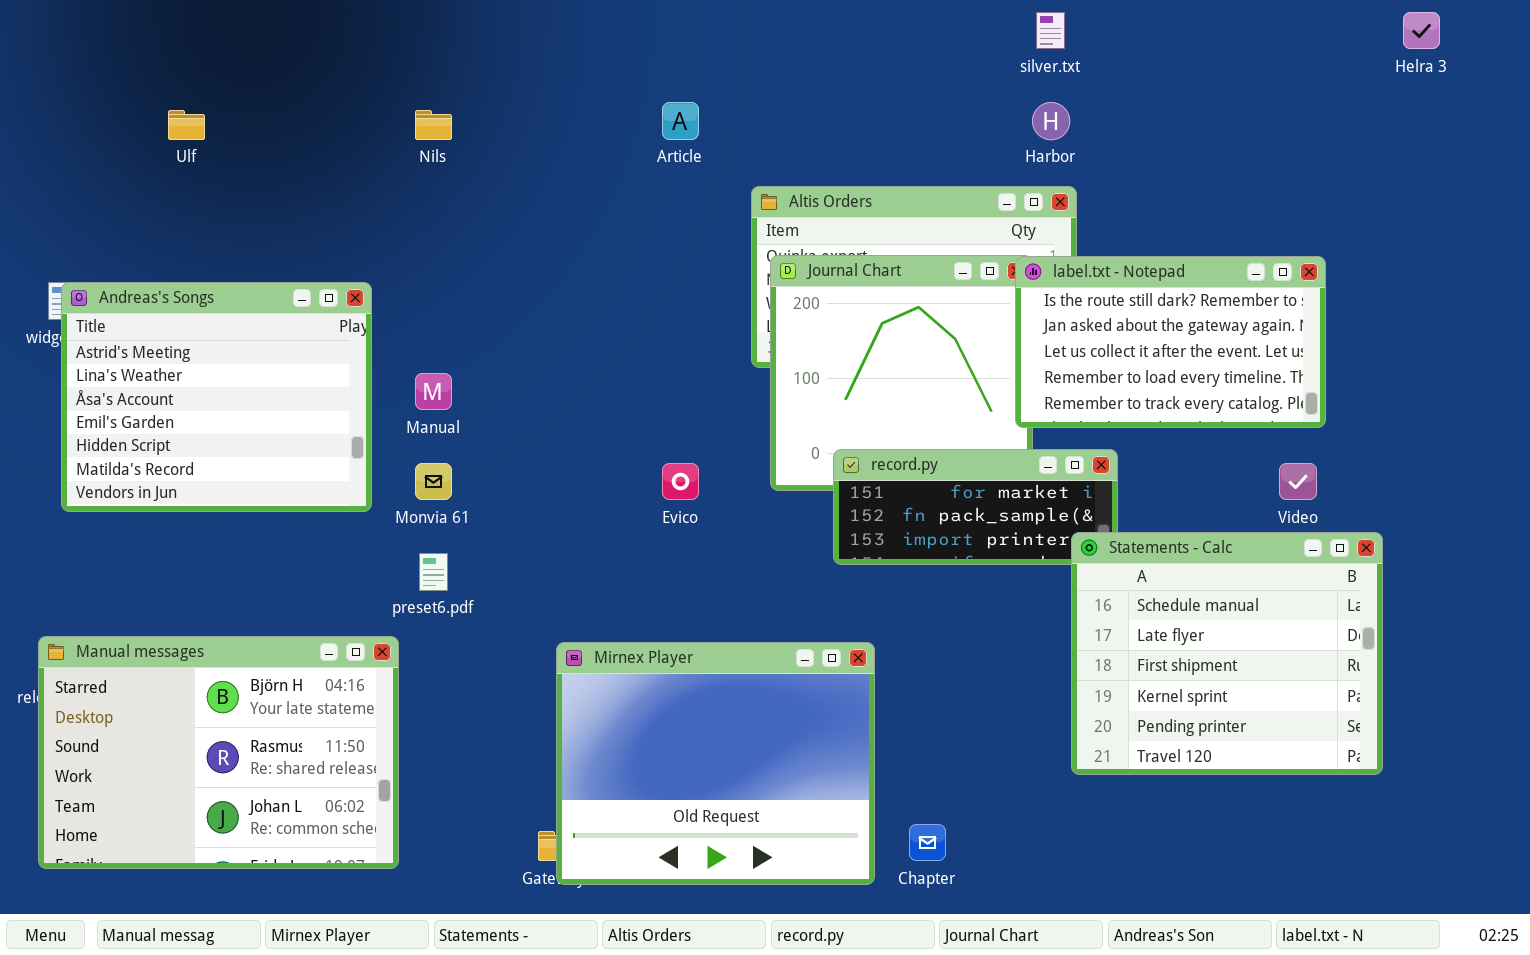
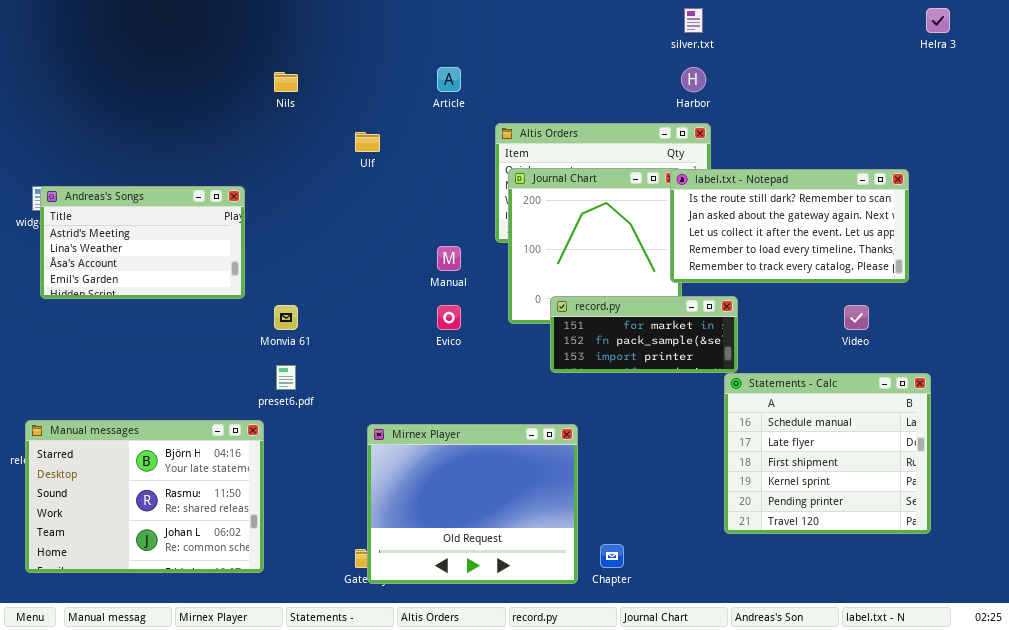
Ulf: [168,110,205,140] -> [355,132,380,152], moved
label.txt - Notepad: [1015,256,1326,428] -> [670,169,909,283], resized
Andreas's Songs: [61,282,372,512] -> [40,186,245,299], resized
Manual: [415,373,452,410] -> [437,246,461,271], moved
Statements - Calc: [1071,532,1383,775] -> [724,373,931,534], moved

